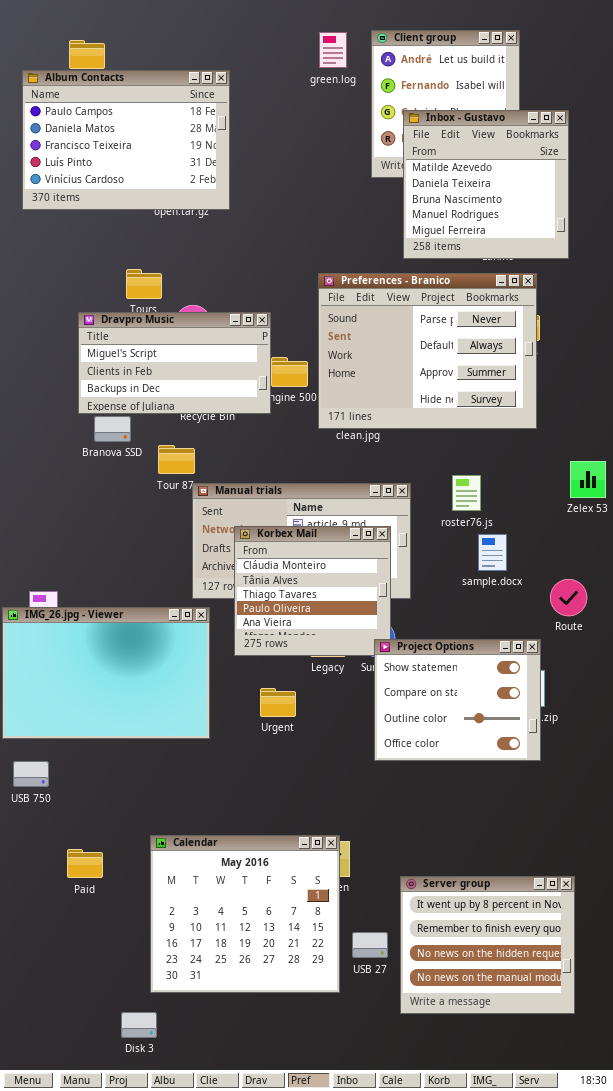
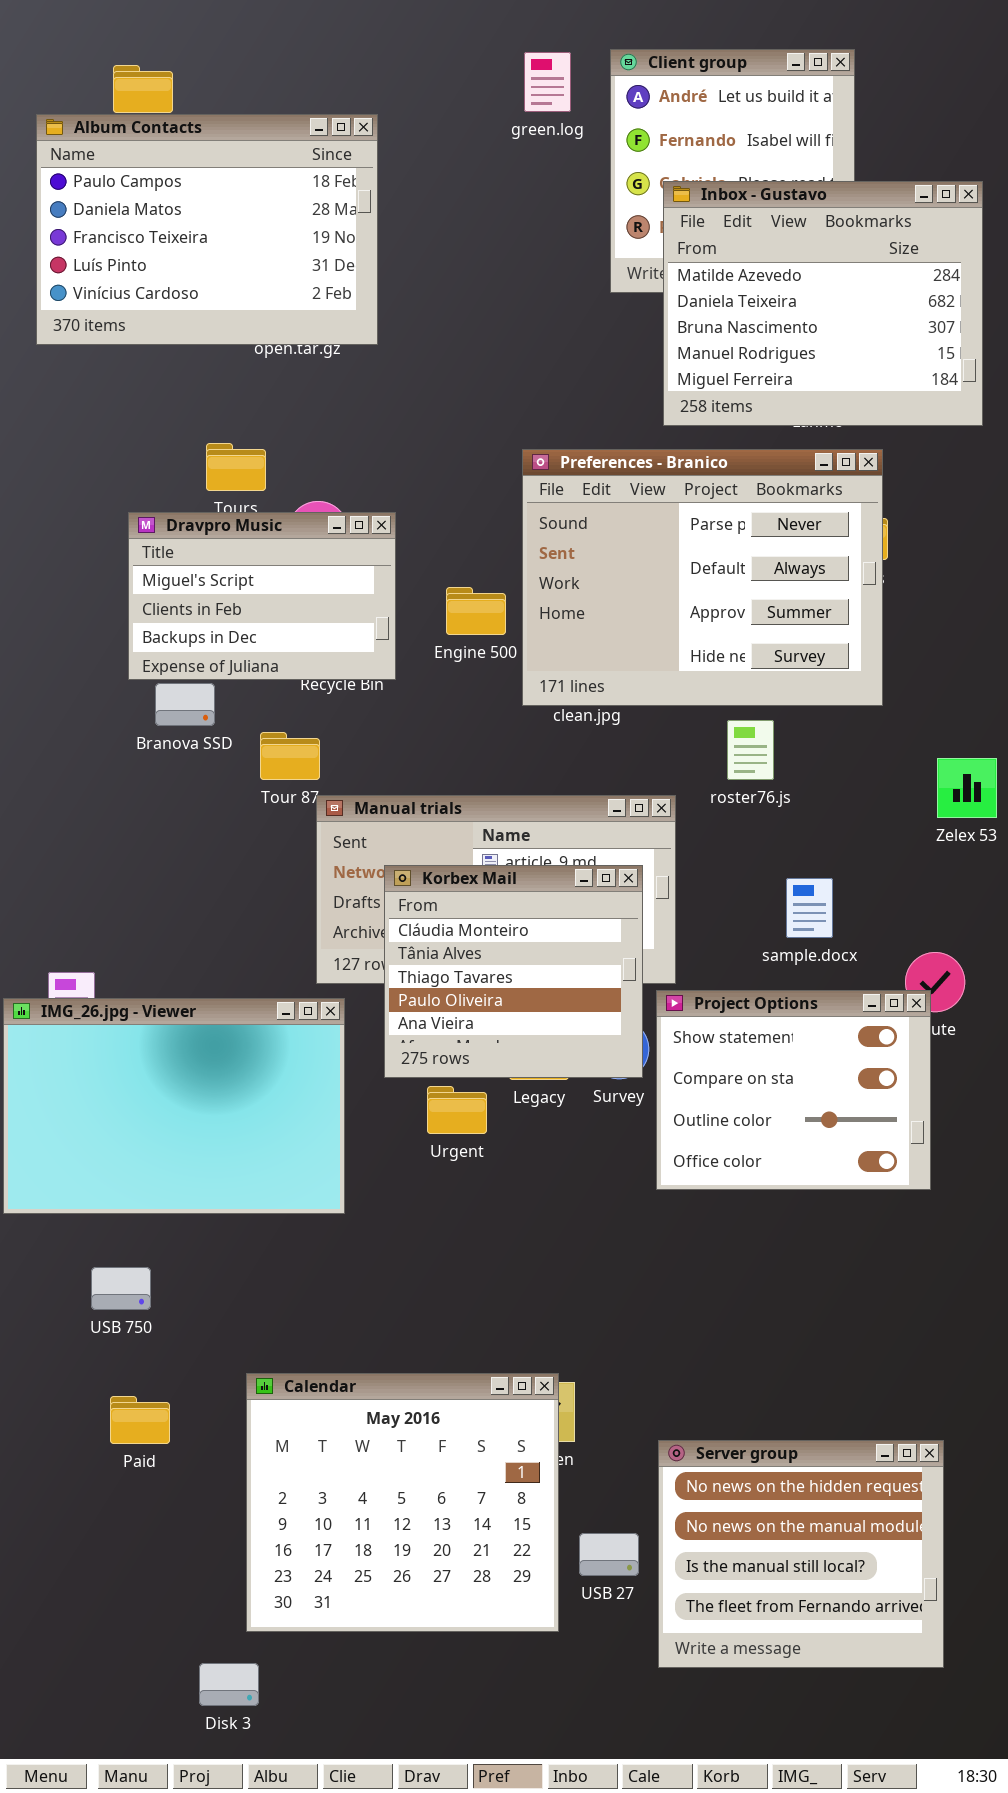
Inbox - Gustavo: [403,110,569,259] -> [663,181,983,426], resized
Dravpro Music: [78,312,271,414] -> [128,512,396,680], resized
roster76.js: [452,475,481,511] -> [727,720,774,780], moved
Project Options: [374,639,541,761] -> [656,990,931,1190], moved
Urgent: [260,688,296,717] -> [427,1086,487,1134], moved
USB 750: [13,761,49,787] -> [91,1267,151,1310], moved
Server group: [400,876,575,1014] -> [658,1440,944,1668], scrolled down 2 rows

